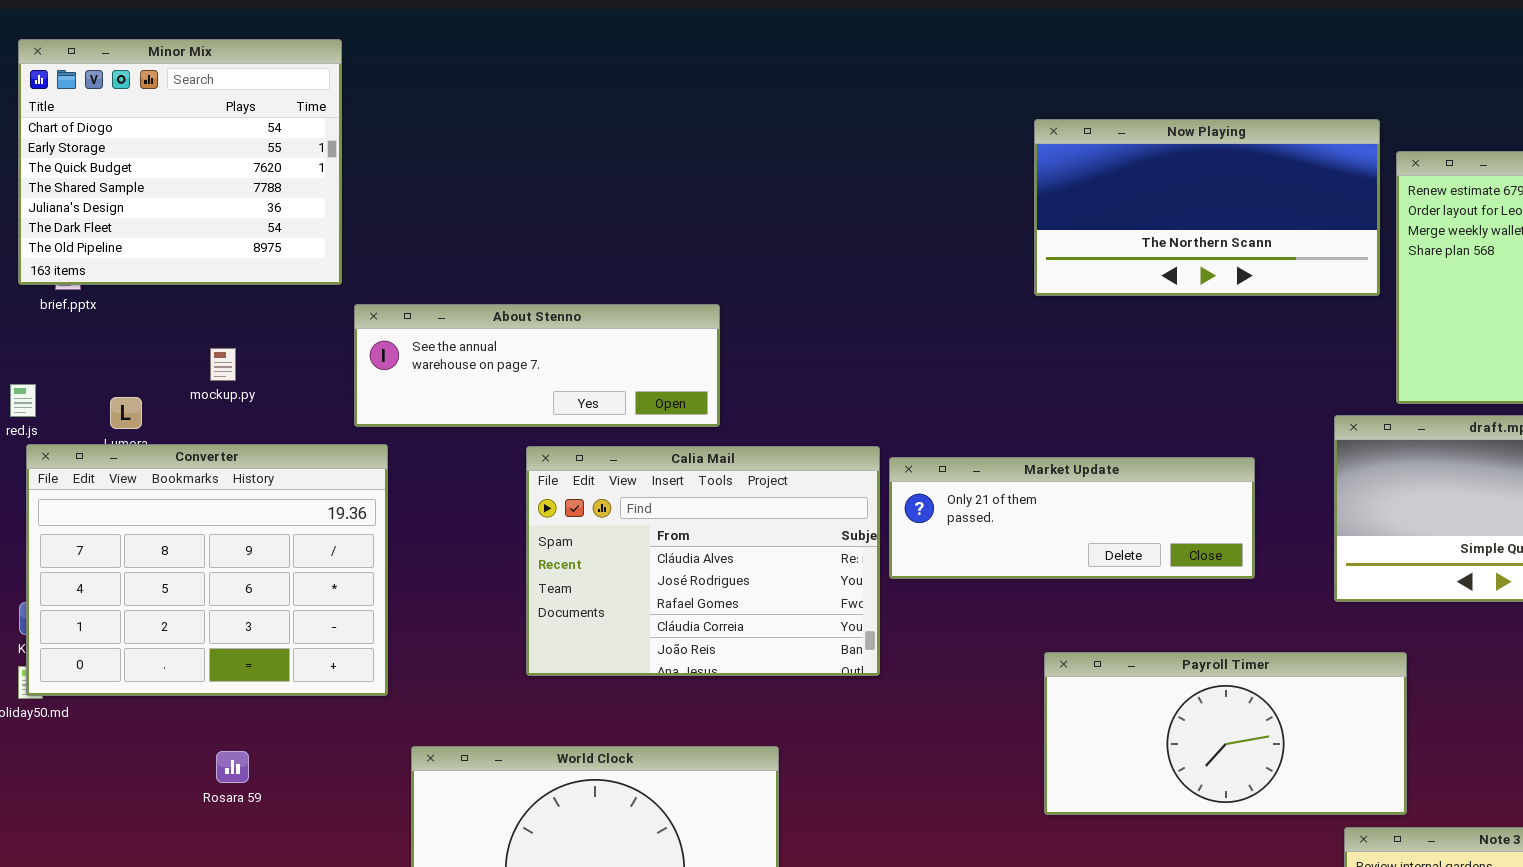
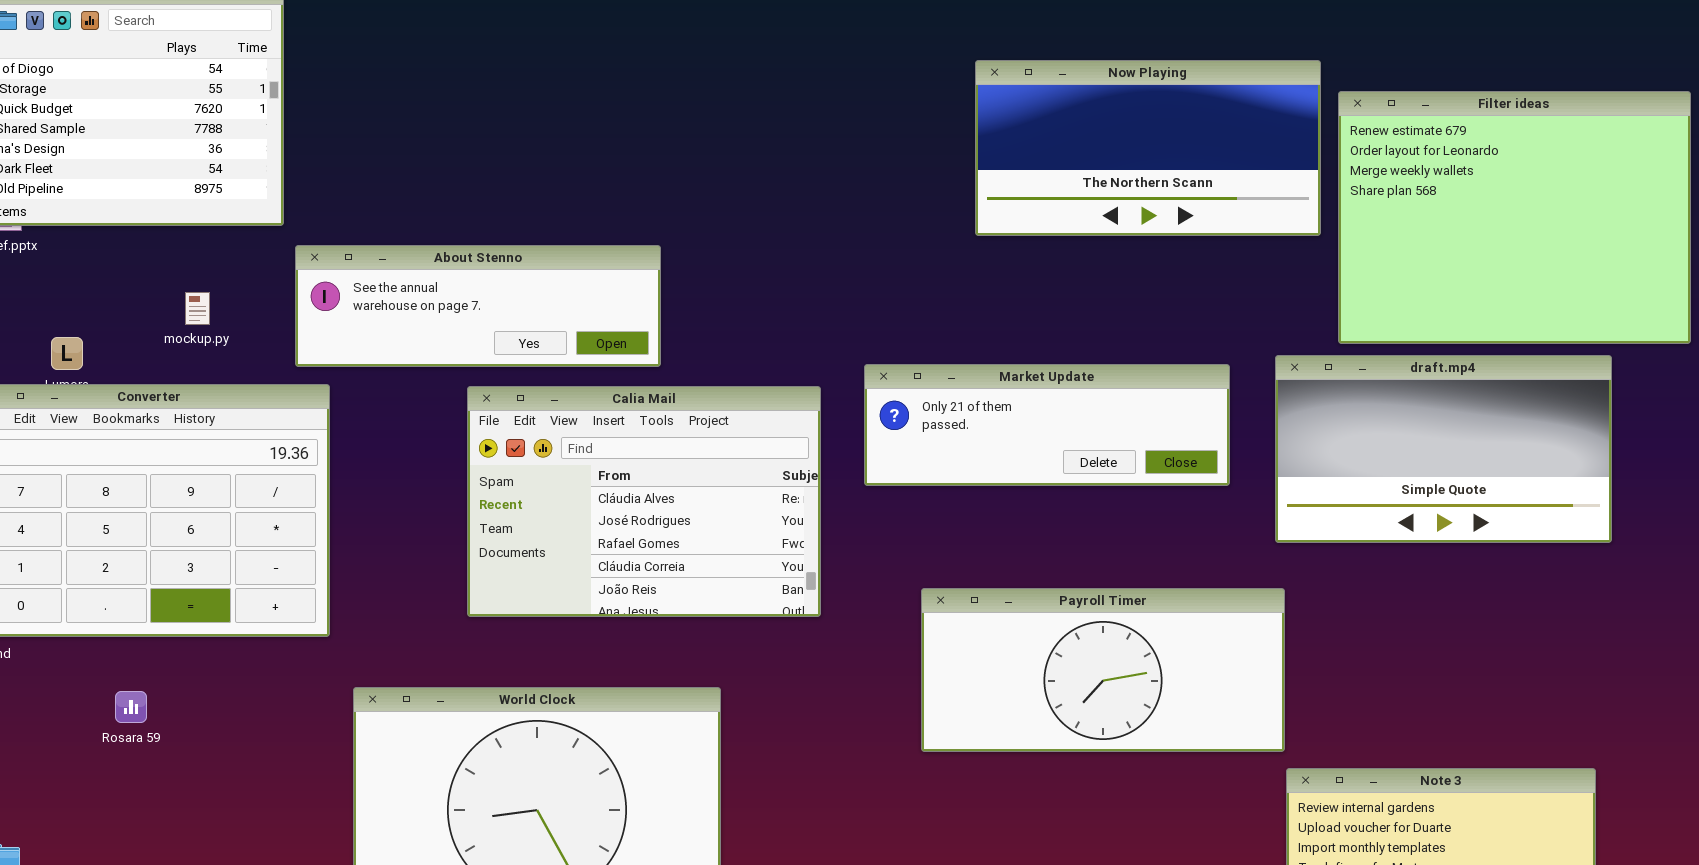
mockup.py: [210,348,236,381] -> [185,292,210,325], moved
Market Update: [889,457,1255,579] -> [864,364,1230,486], moved
Payroll Timer: [1044,652,1407,815] -> [921,588,1285,752], moved
Rosara 59: [216,751,249,783] -> [115,691,147,723], moved

